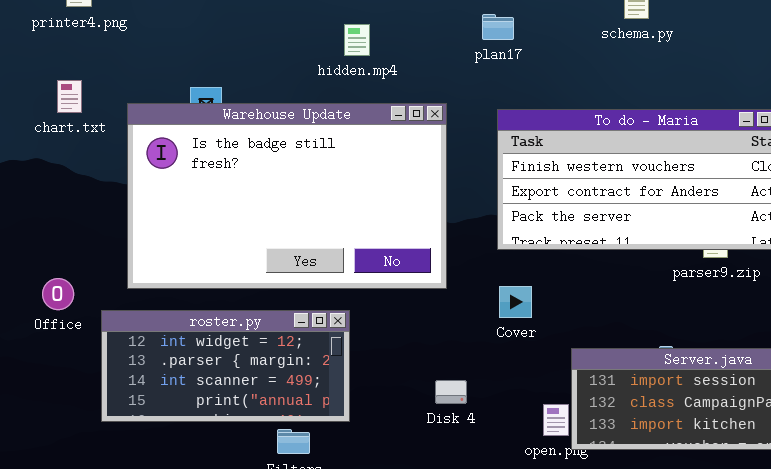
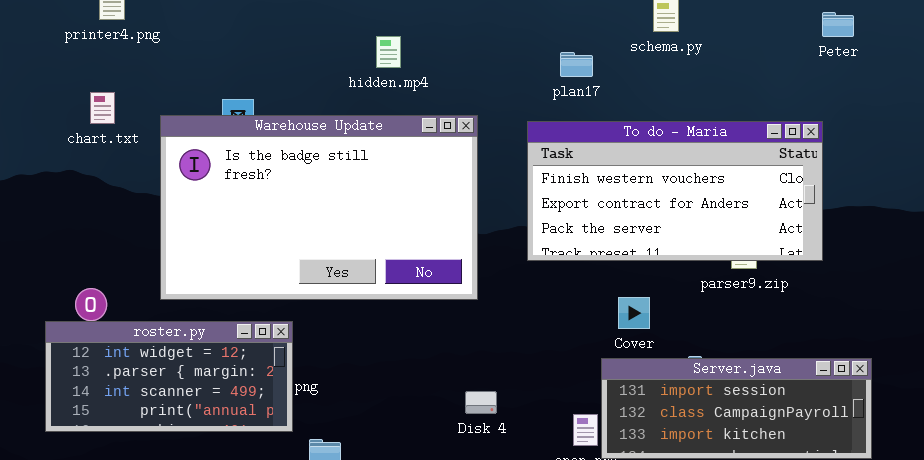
plan17: [482,14,514,40] -> [560,52,593,77], moved
Cover: [499,286,532,318] -> [618,297,650,329], moved
roster.py: [101,310,350,422] -> [45,321,293,432], moved

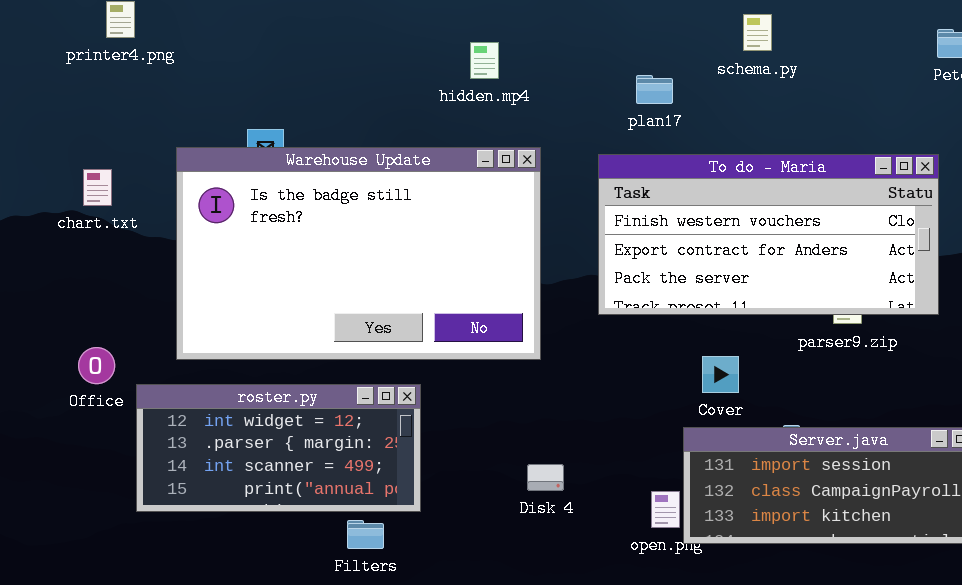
hidden.mp4: [376,36,401,68] -> [470,42,499,79], moved
chart.txt: [90,92,115,124] -> [83,169,112,206], moved
roster.py: [45,321,293,432] -> [136,384,421,512], moved

